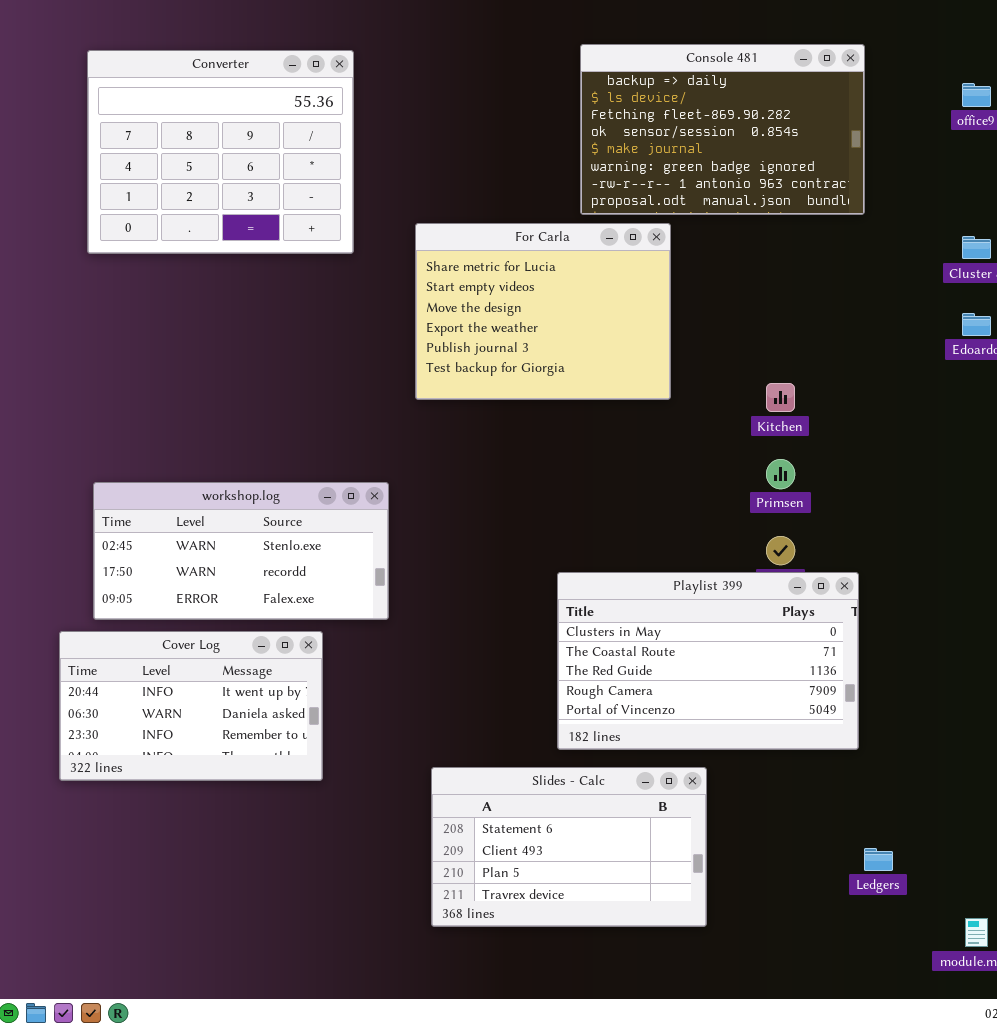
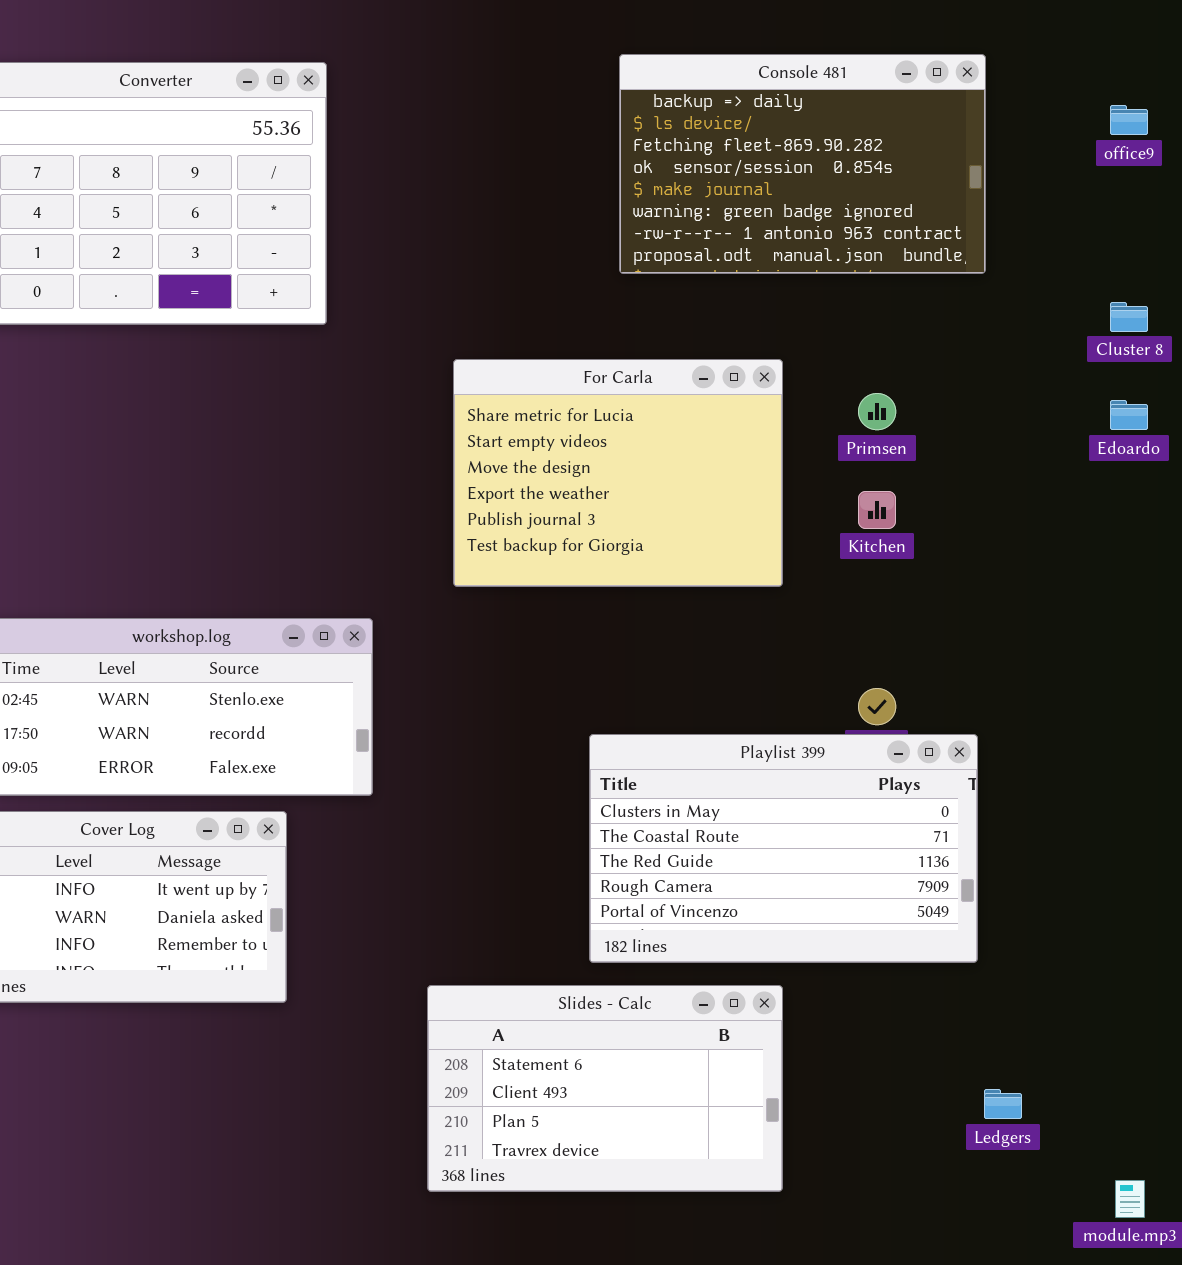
For Carla: [415,223,671,400] -> [453,359,783,587], moved
Primsen: [766,459,795,489] -> [858,393,896,430], moved

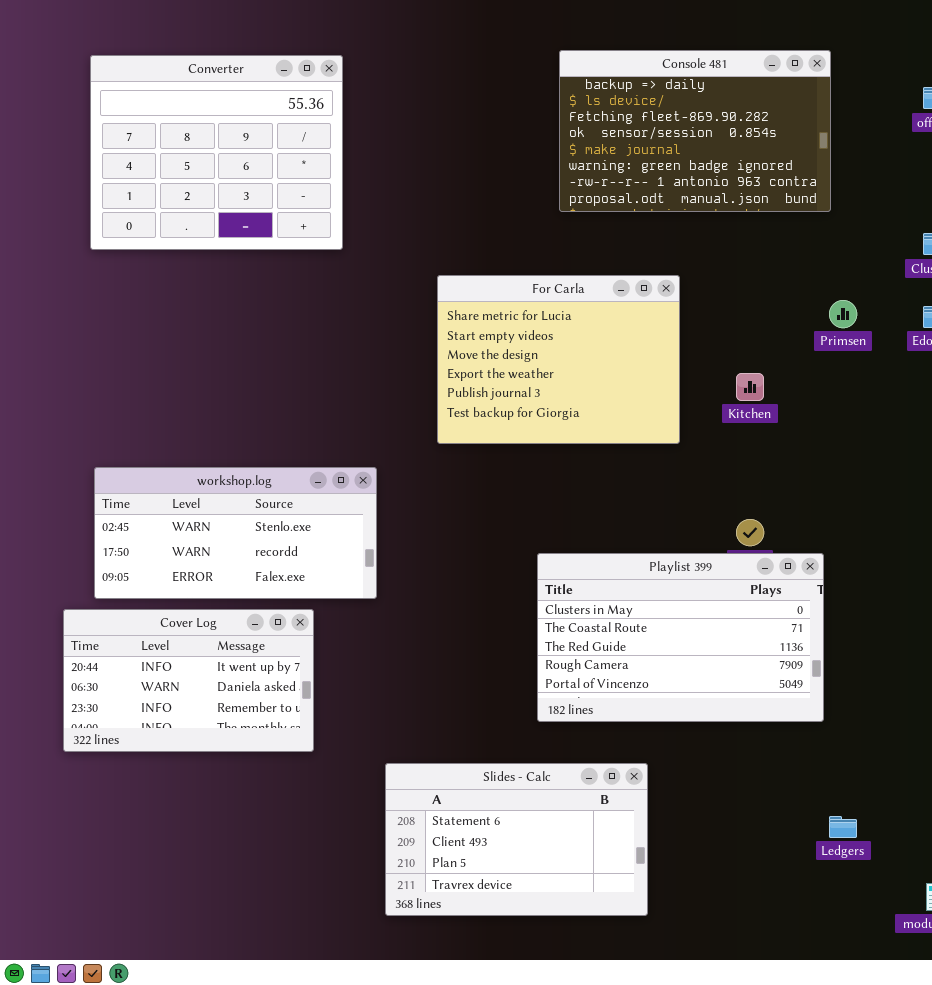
Primsen: [858,393,896,430] -> [829,300,857,328], moved
Slides - Calc: [427,985,783,1192] -> [385,763,648,916], moved

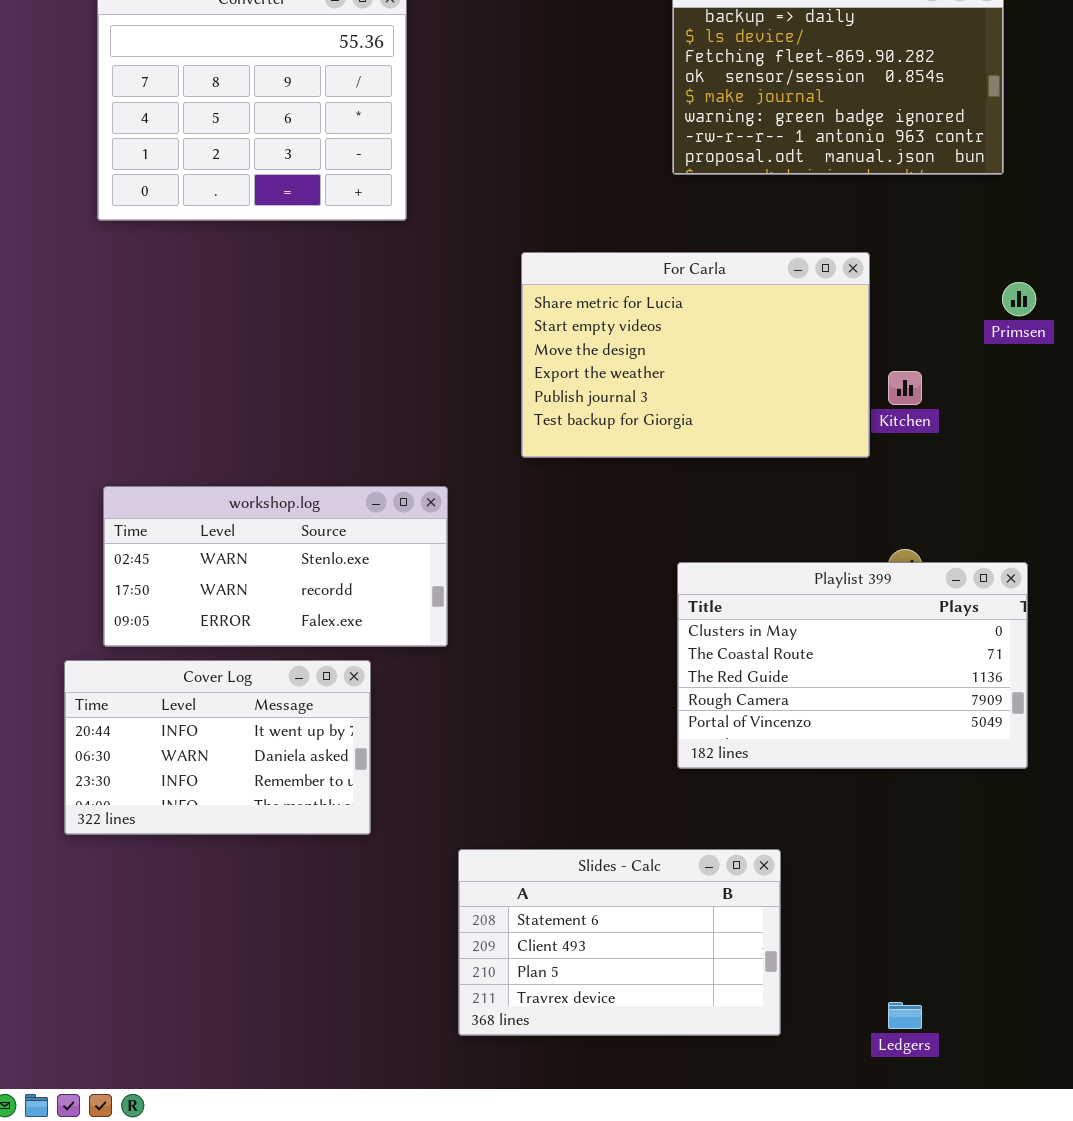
For Carla: [437,275,680,444] -> [521,252,870,458], resized
Playlist 399: [537,553,824,722] -> [677,562,1028,769], moved
Ledgers: [829,816,857,838] -> [888,1002,922,1029], moved

